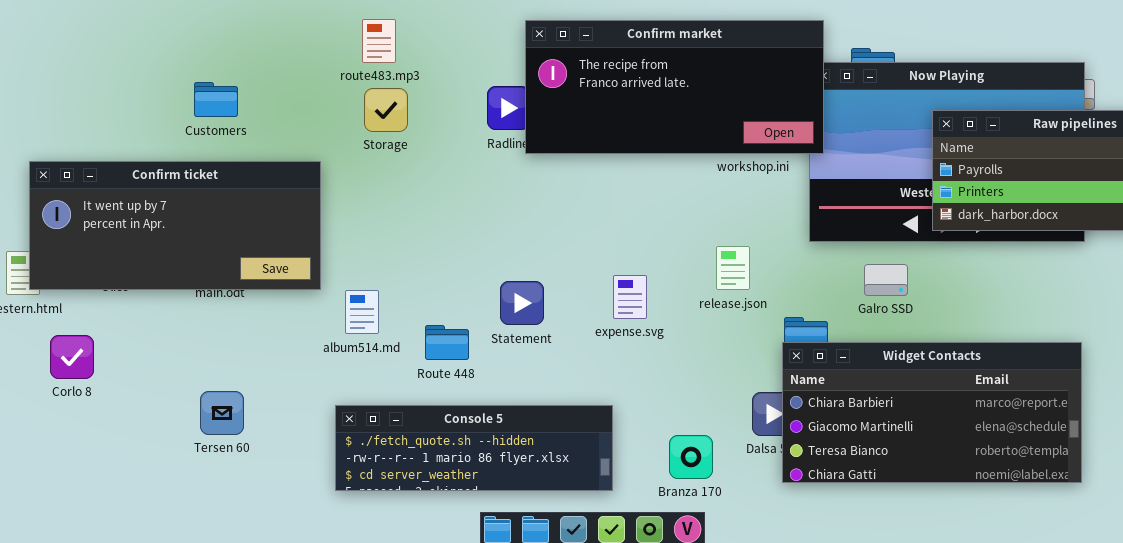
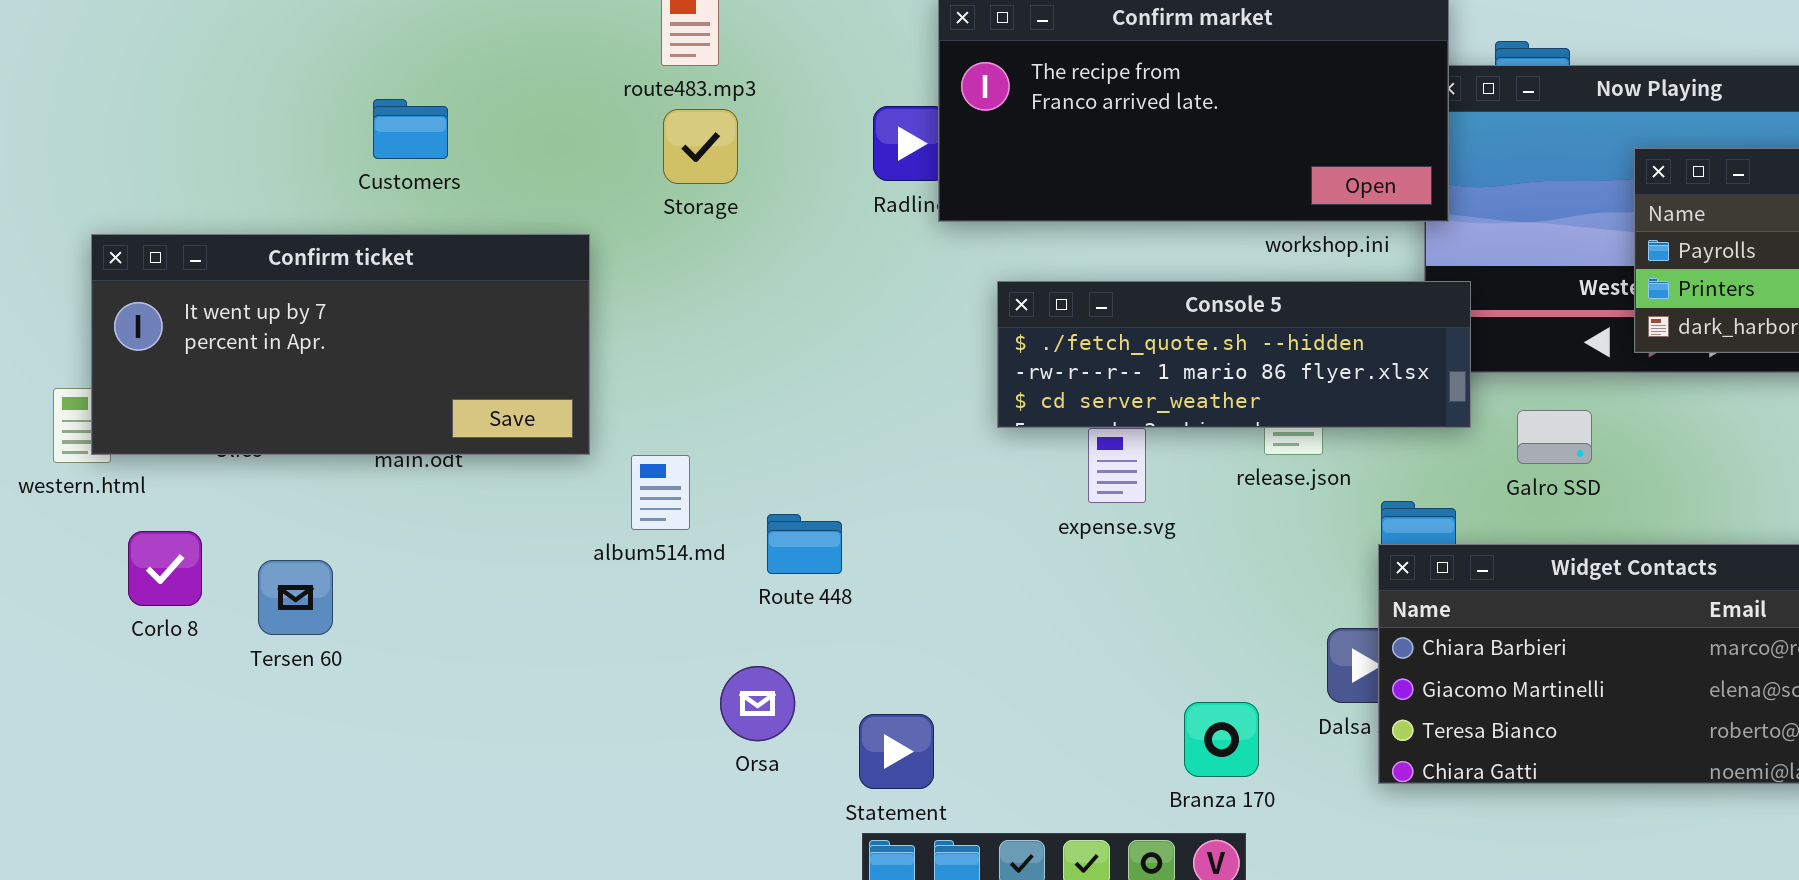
Statement: [500,281,544,325] -> [859,714,934,789], moved
Tersen 60: [200,391,244,435] -> [258,560,333,635], moved
Console 5: [335,405,613,491] -> [997,281,1471,428], moved

